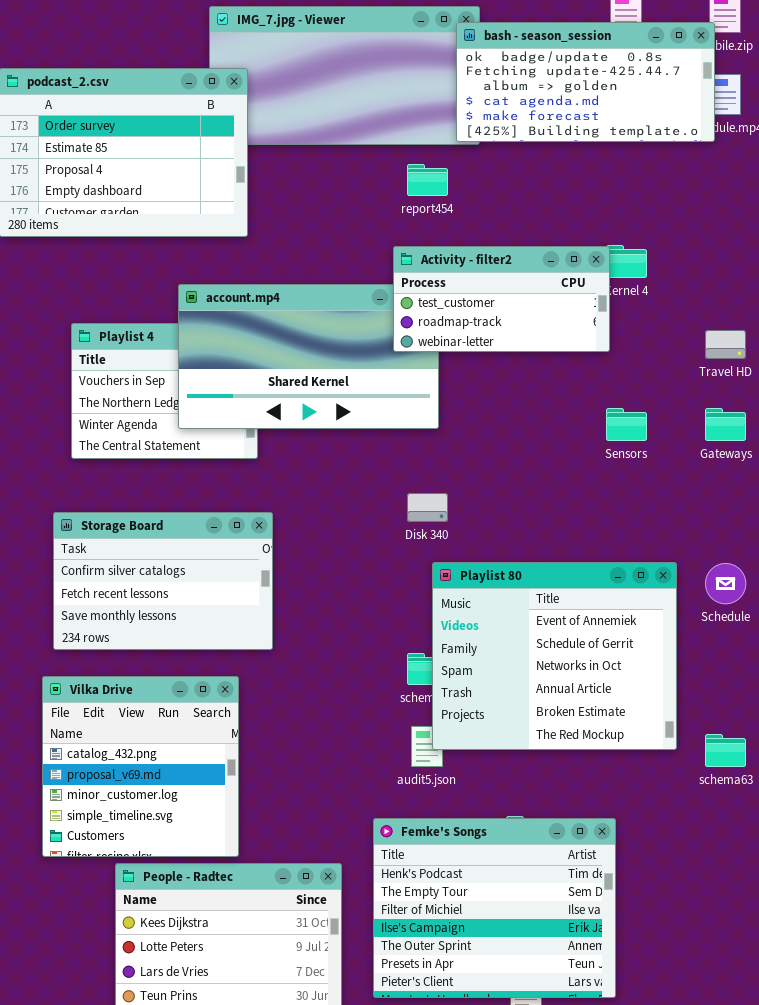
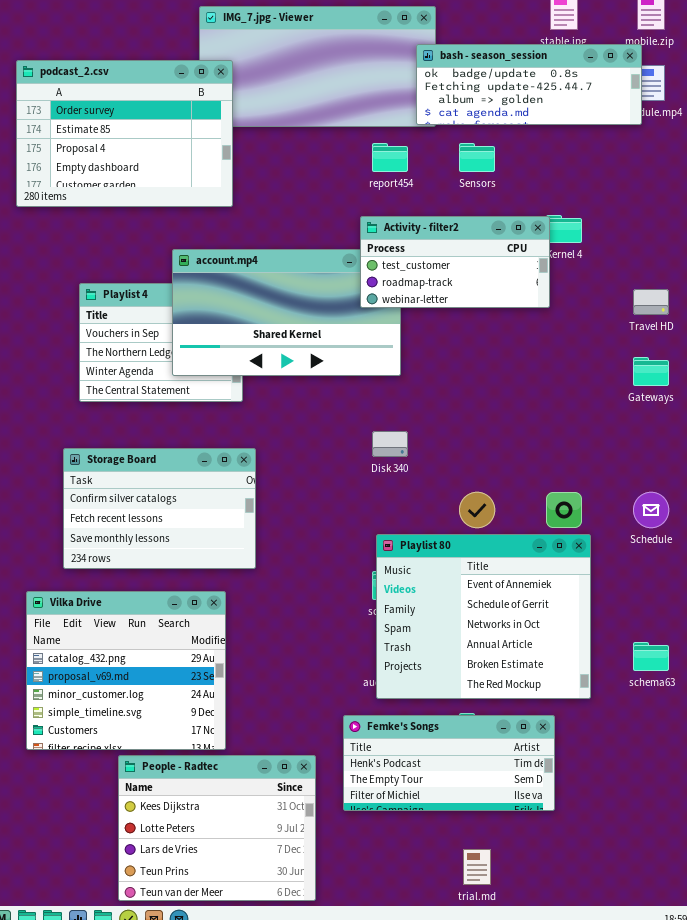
bash - season_session: [456,22,715,142] -> [416,44,642,125], resized
Sensors: [606,408,647,441] -> [459,143,495,172], moved
Playlist 80: [432,562,677,750] -> [376,534,591,699], moved
Vilka Drive: [42,676,239,857] -> [26,591,226,750], resized
Femke's Songs: [373,818,616,998] -> [343,715,555,811], resized

